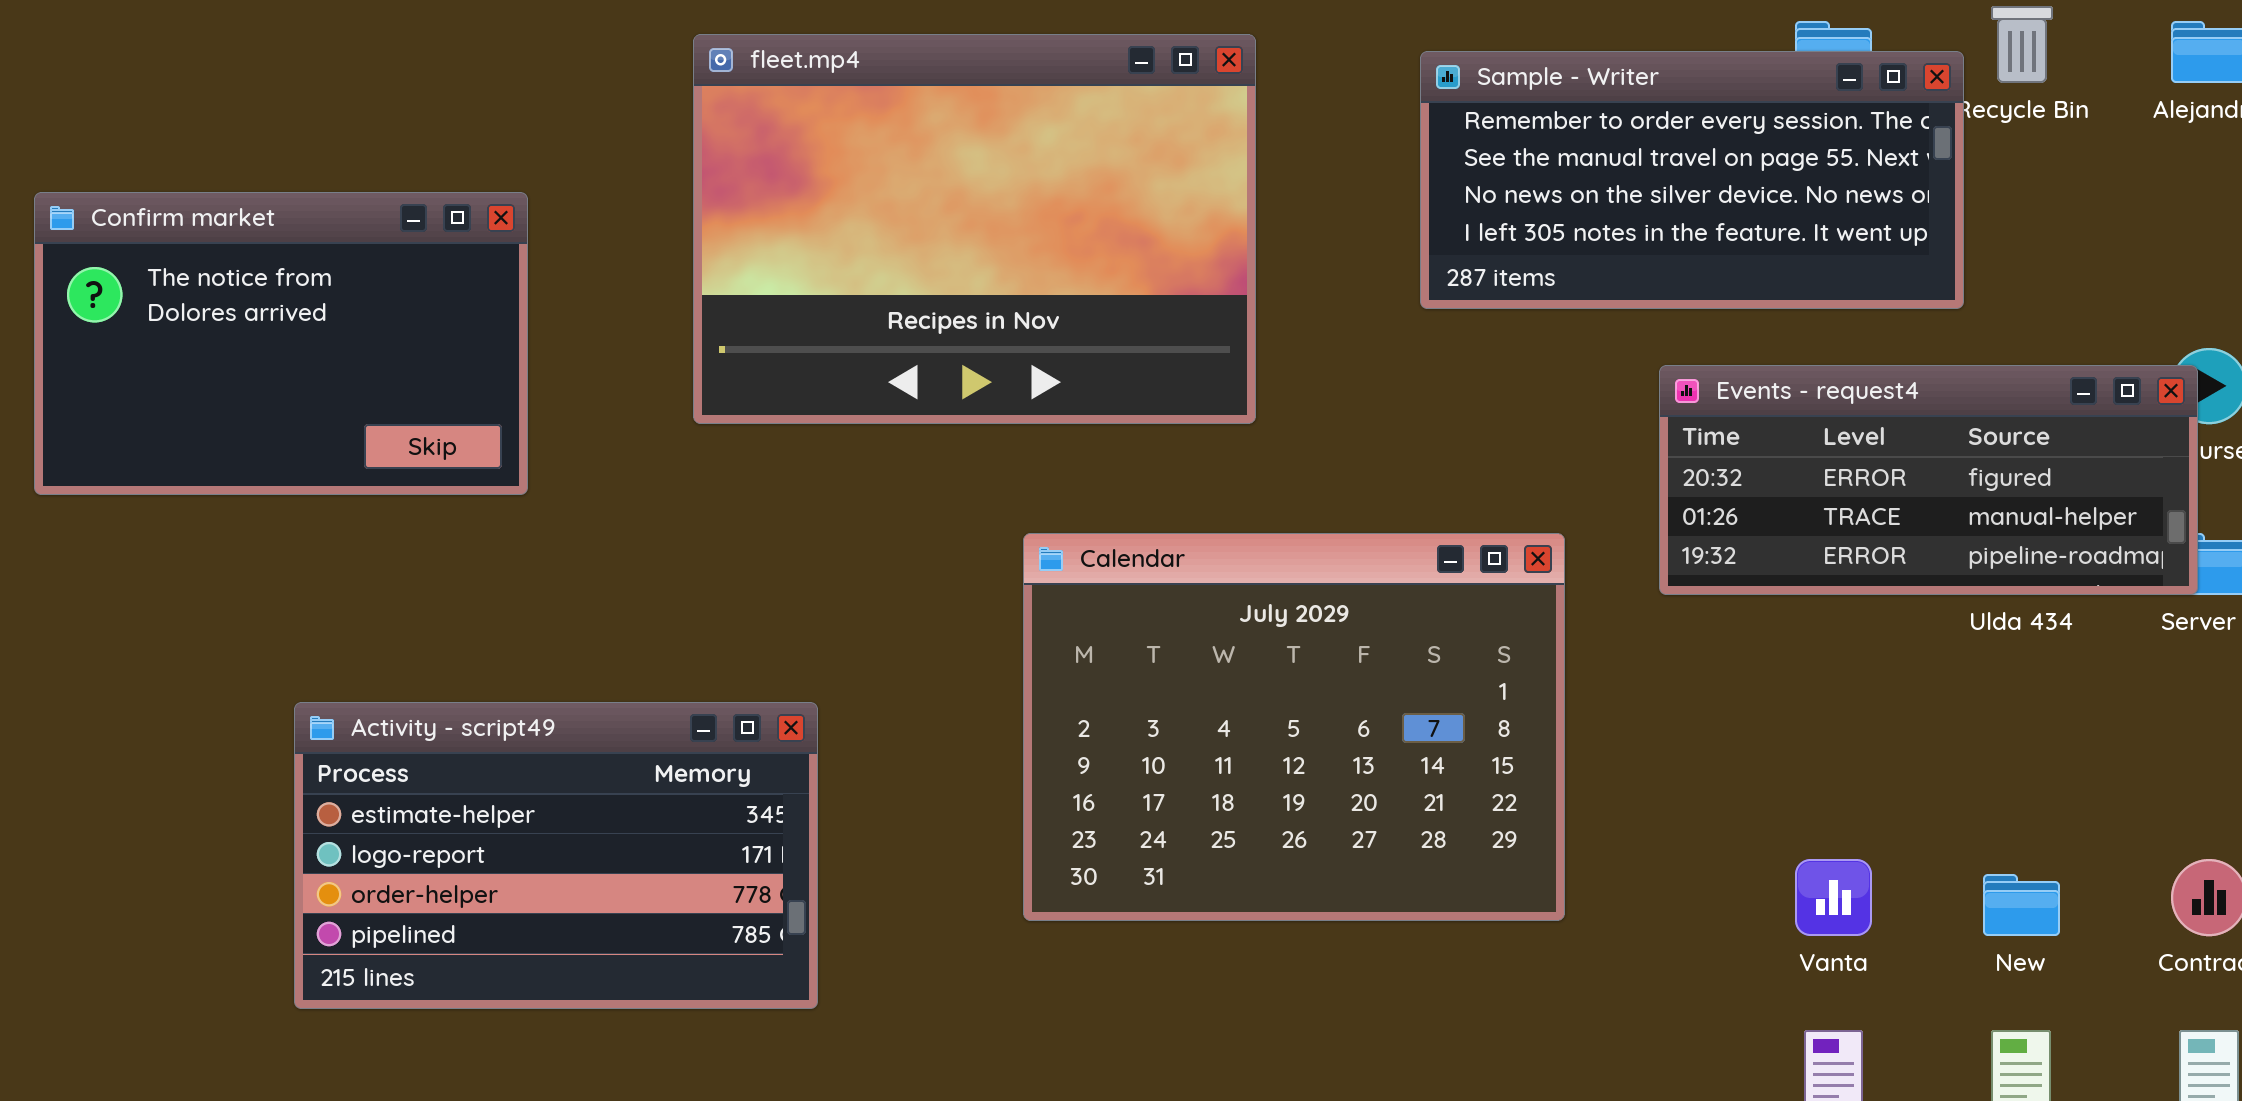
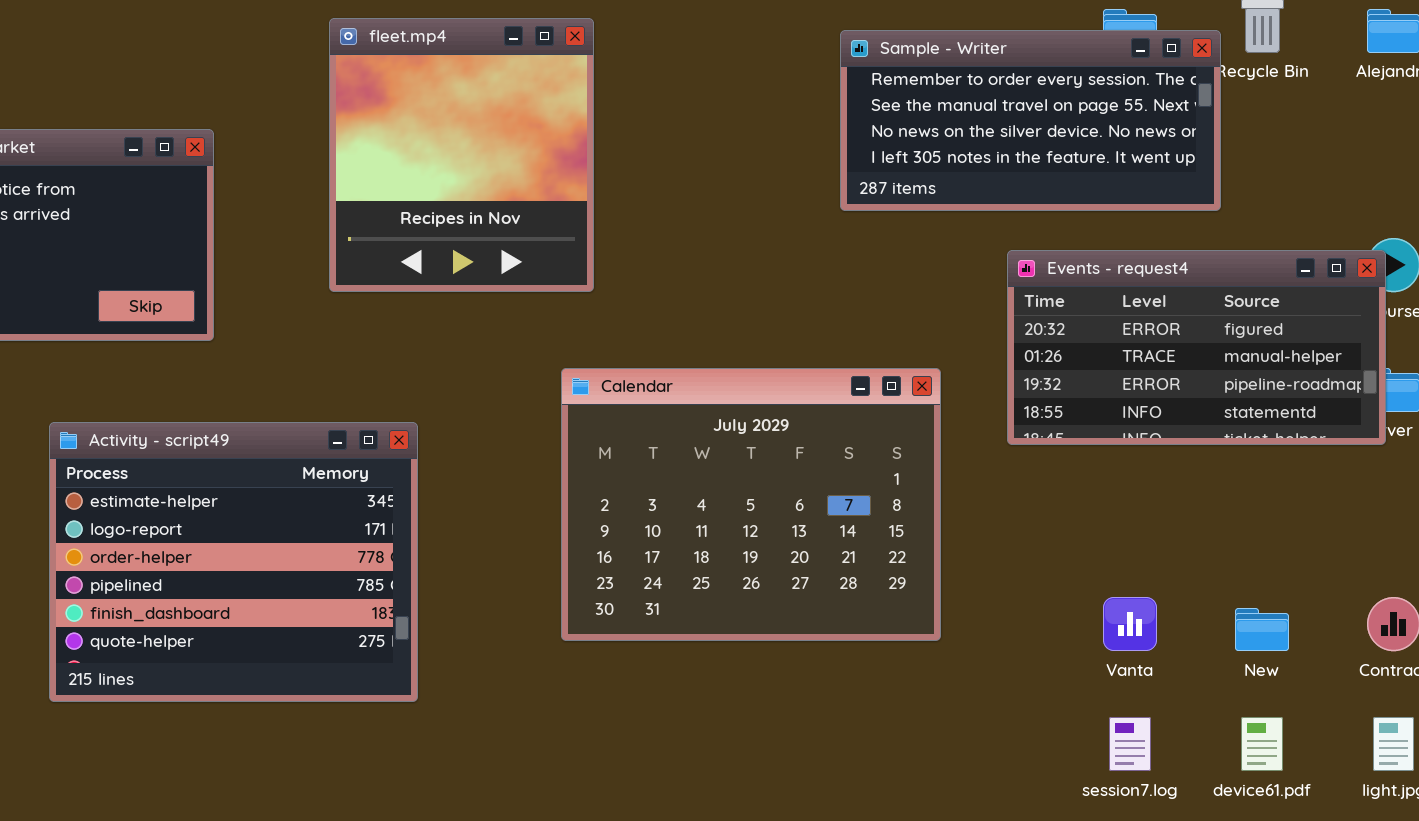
fleet.mp4: [693,34,1256,424] -> [329,18,594,292], resized
Events - request4: [1659,365,2198,595] -> [1007,250,1386,445], resized
Activity - script49: [294,702,818,1009] -> [49,422,418,702], resized

